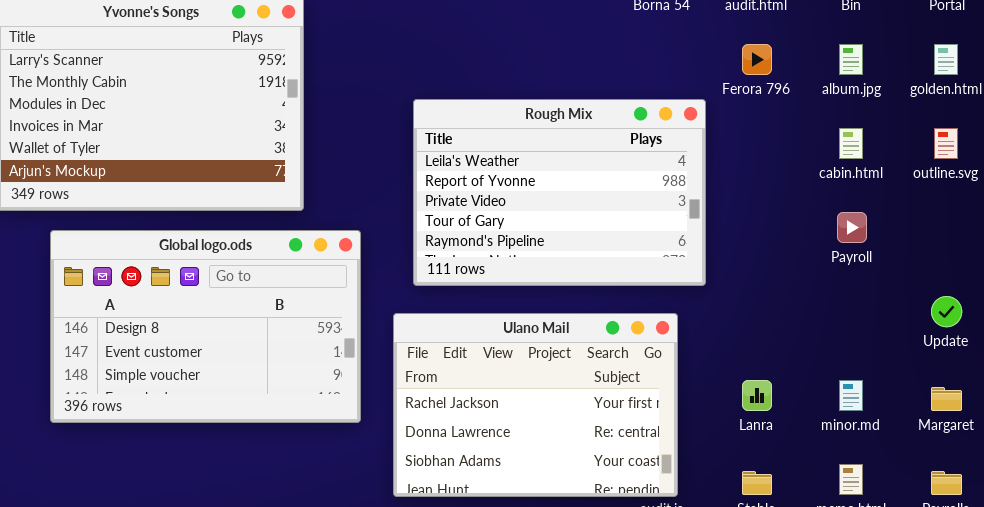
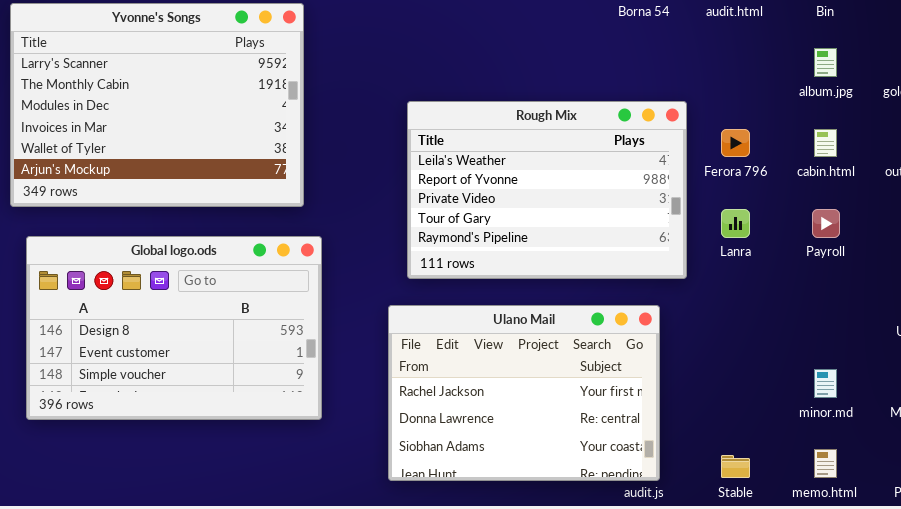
Ferora 796: [742,44,772,75] -> [721,129,750,157], moved
Global logo.ods: [50,230,361,423] -> [26,236,322,420], moved
Lanra: [742,380,772,411] -> [721,209,750,238], moved

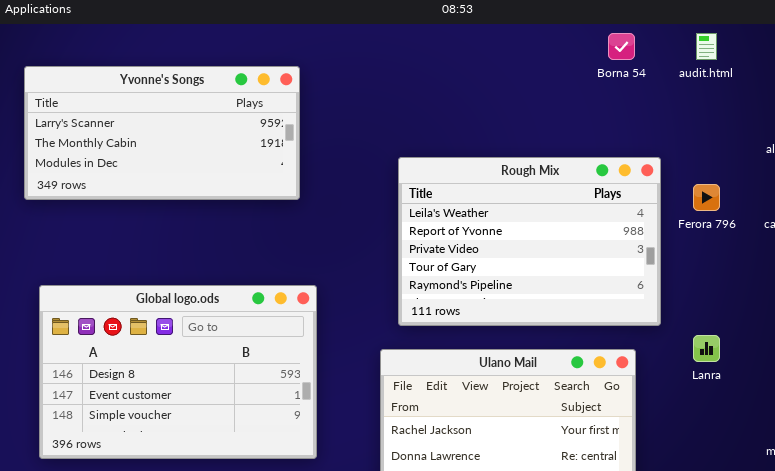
Yvonne's Songs: [10,3,304,207] -> [24,66,300,200], resized
Lanra: [721,209,750,238] -> [693,335,720,362], moved

